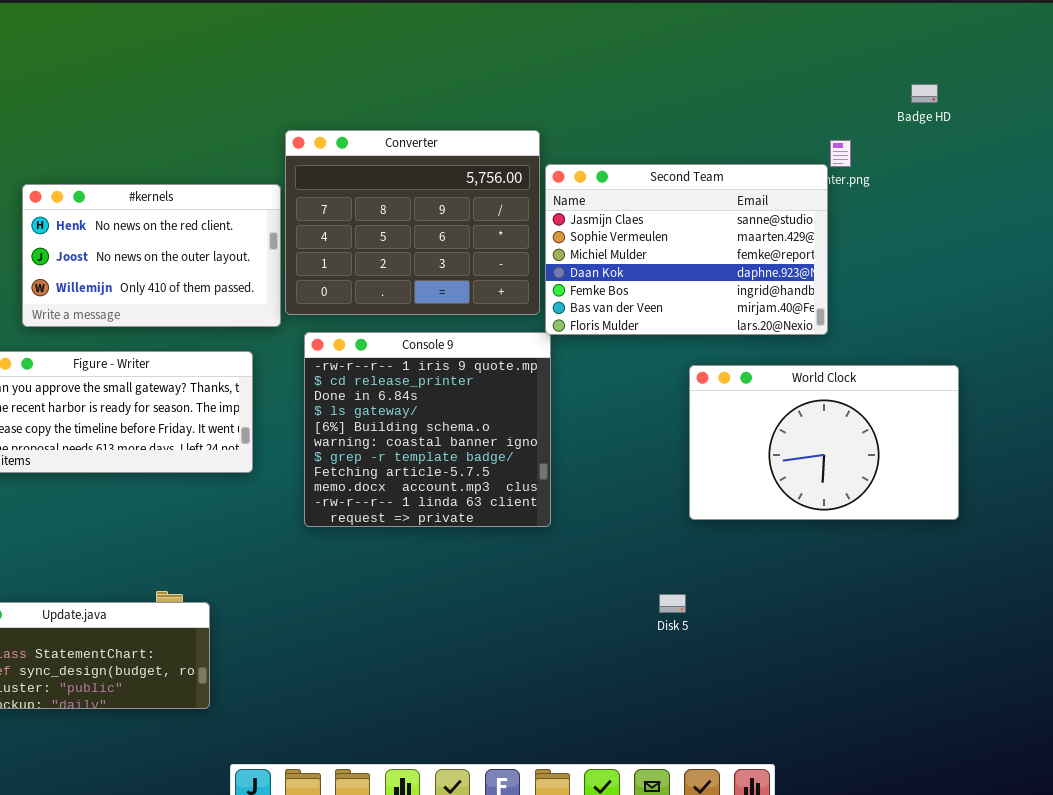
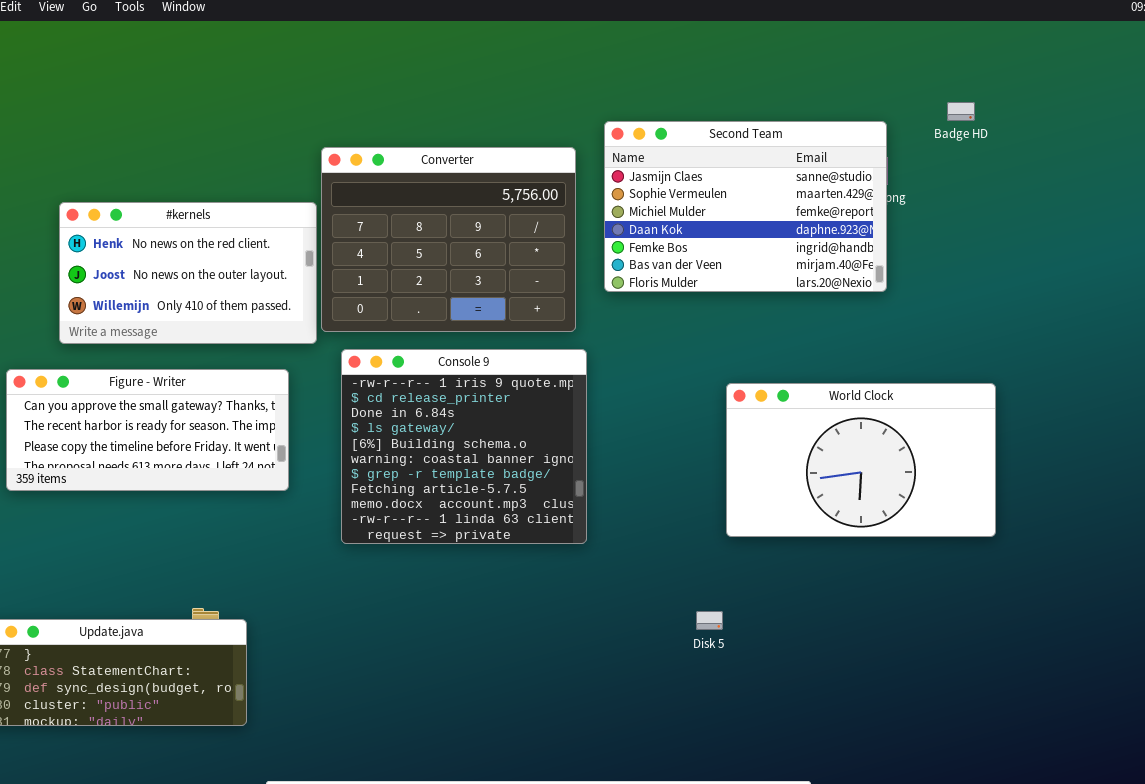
Second Team: [545,164,828,335] -> [604,121,887,292], moved

